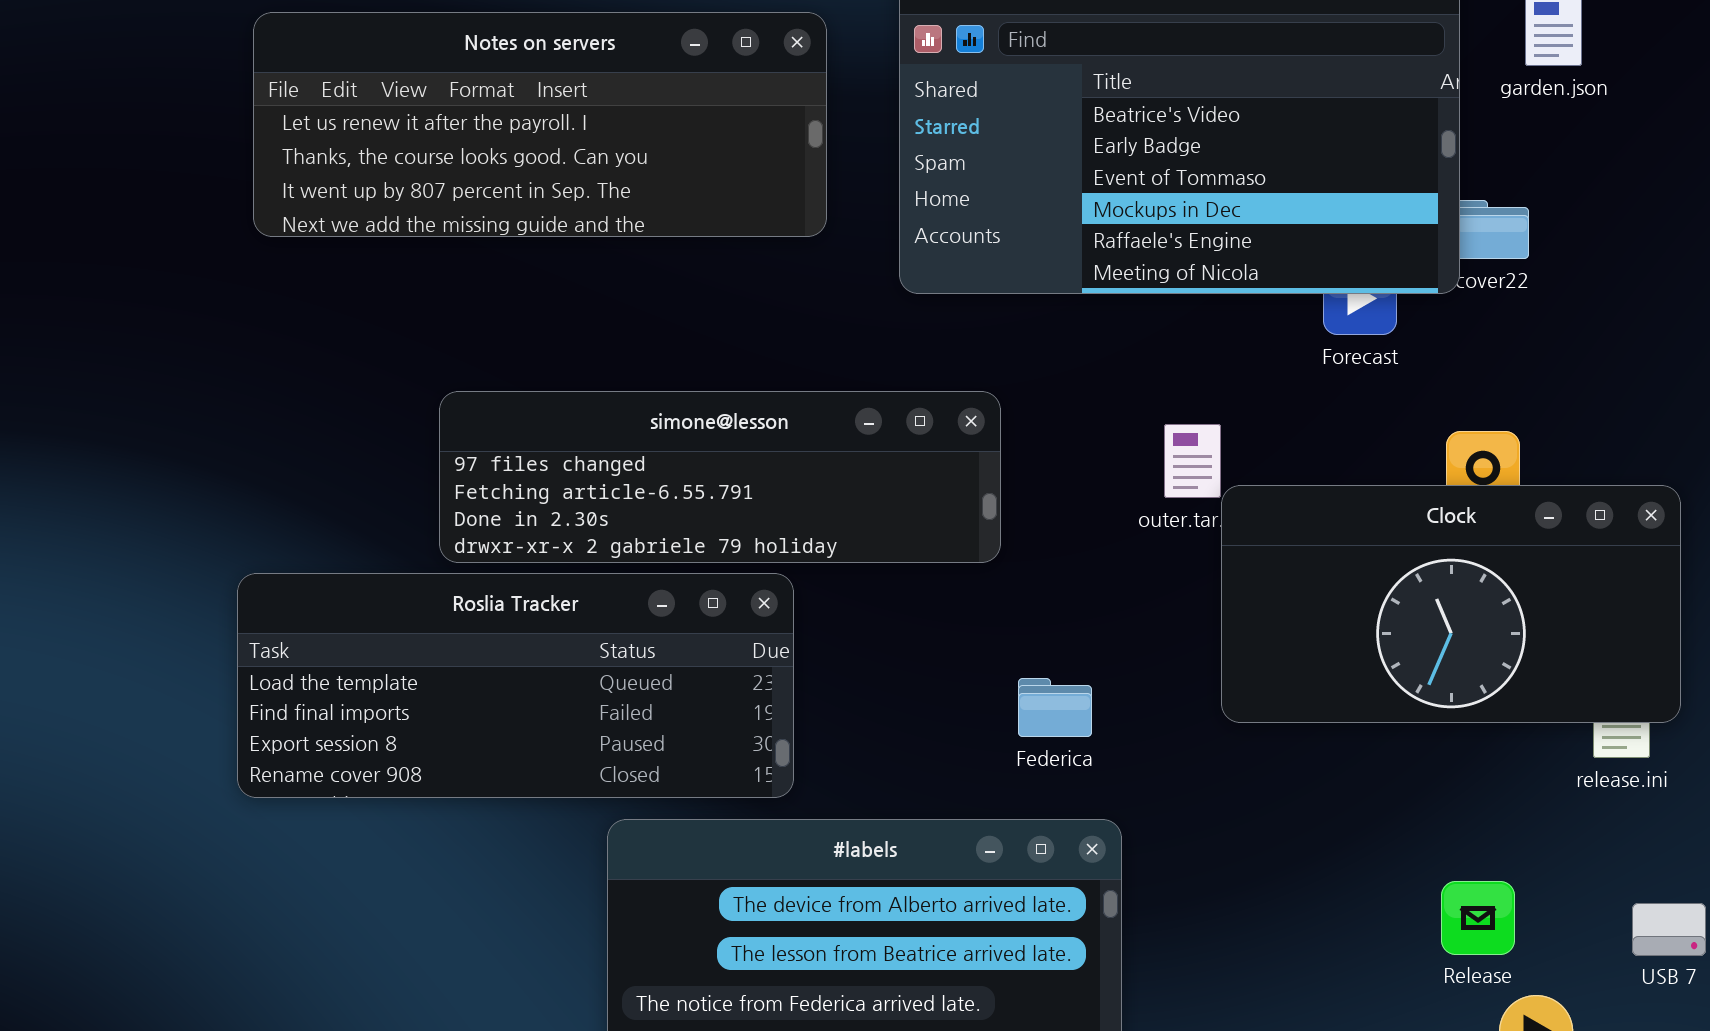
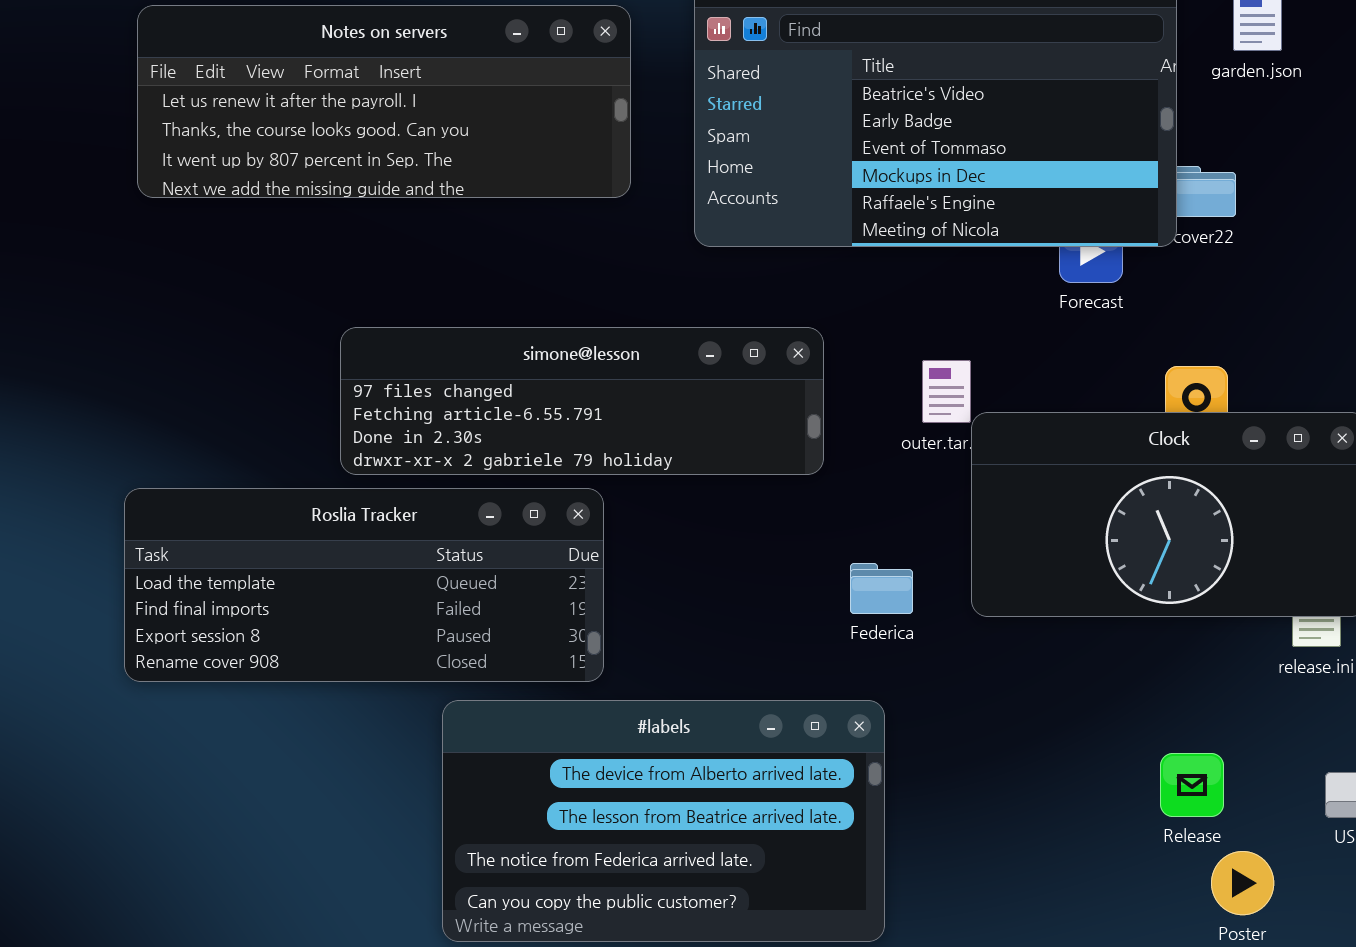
simone@lesson: [439,391,1001,563] -> [340,327,824,475], moved
Federica: [1018,678,1092,737] -> [850,563,913,614], moved

